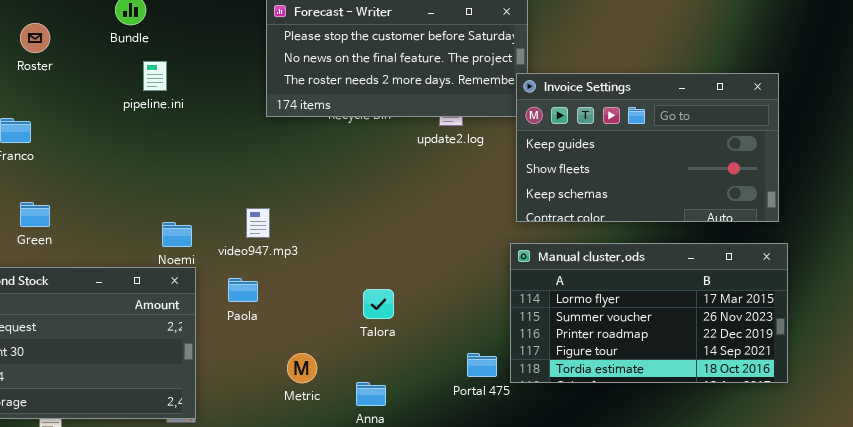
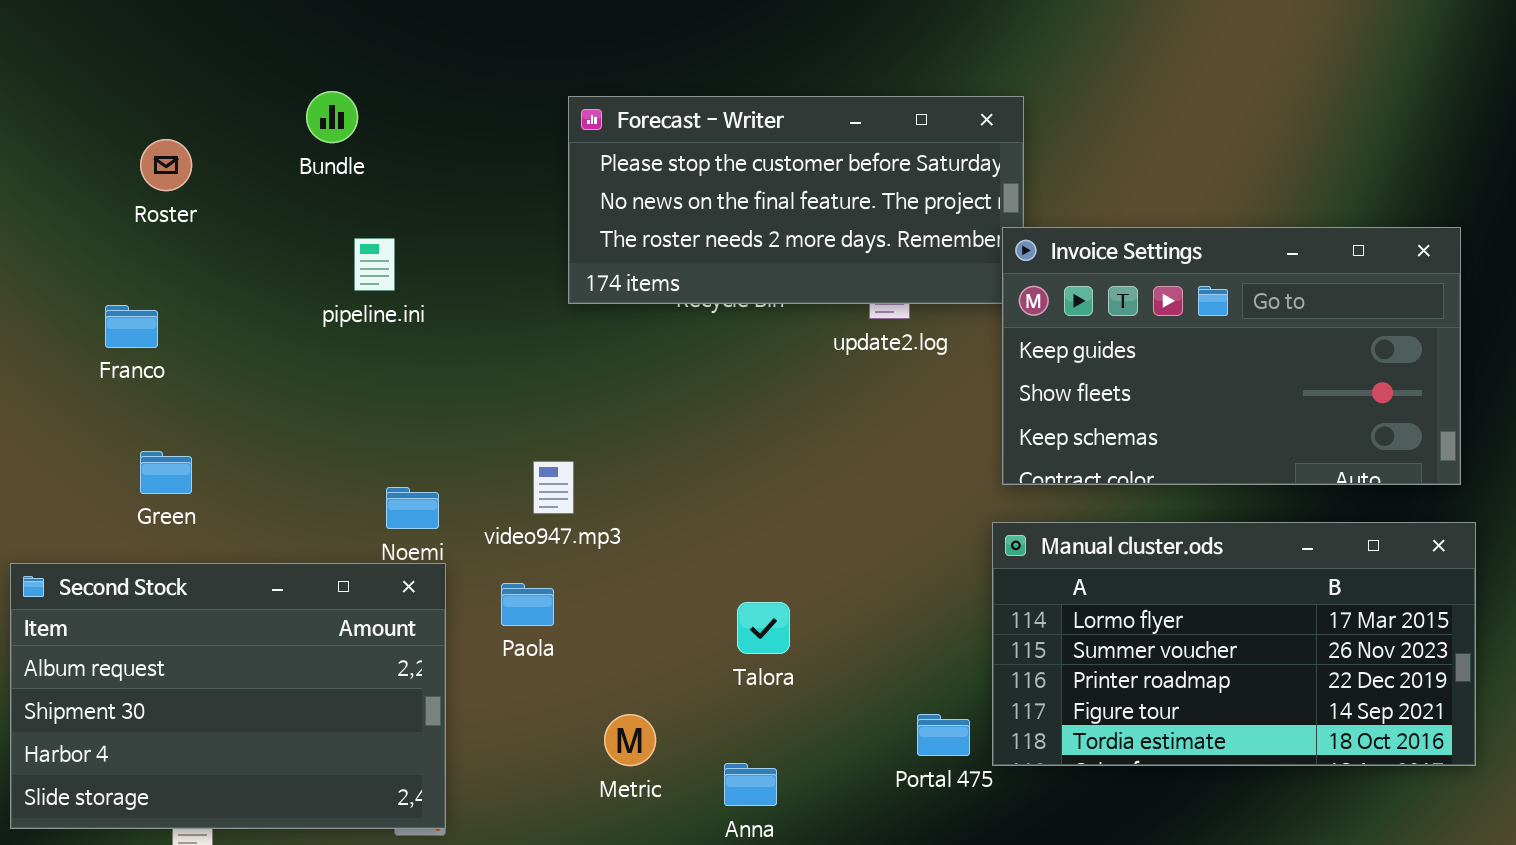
pipeline.ini: [143,61,167,91] -> [354,238,395,291], moved

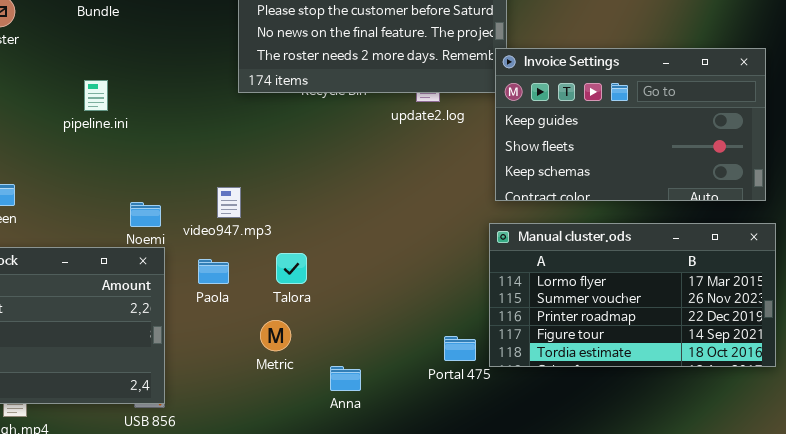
pipeline.ini: [354,238,395,291] -> [84,80,108,111], moved
Talora: [737,602,790,654] -> [276,253,307,284], moved
Metric: [604,714,656,766] -> [260,320,291,351], moved

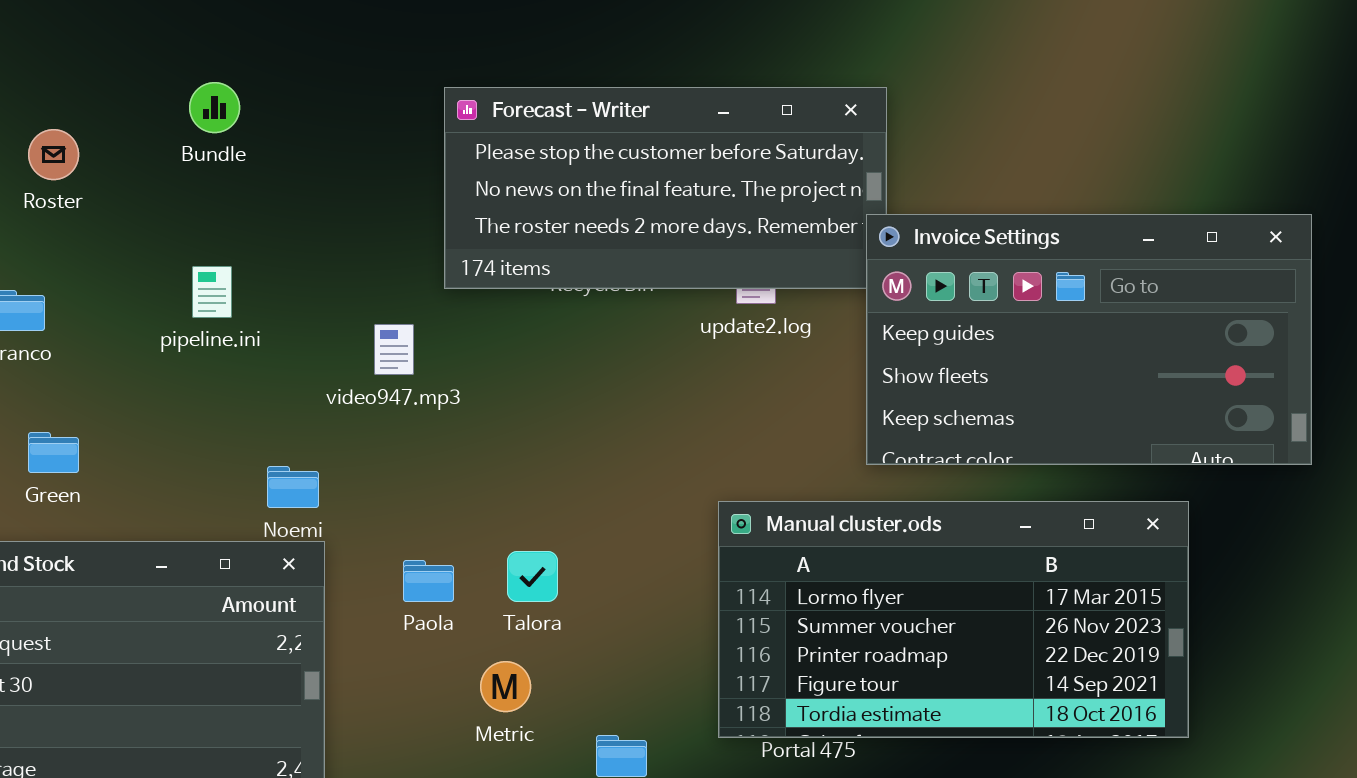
video947.mp3: [217,187,241,218] -> [374,324,414,375], moved
Manual cluster.ods: [489,223,776,367] -> [718,501,1189,738], moved
Paola: [198,259,229,284] -> [403,560,454,602], moved

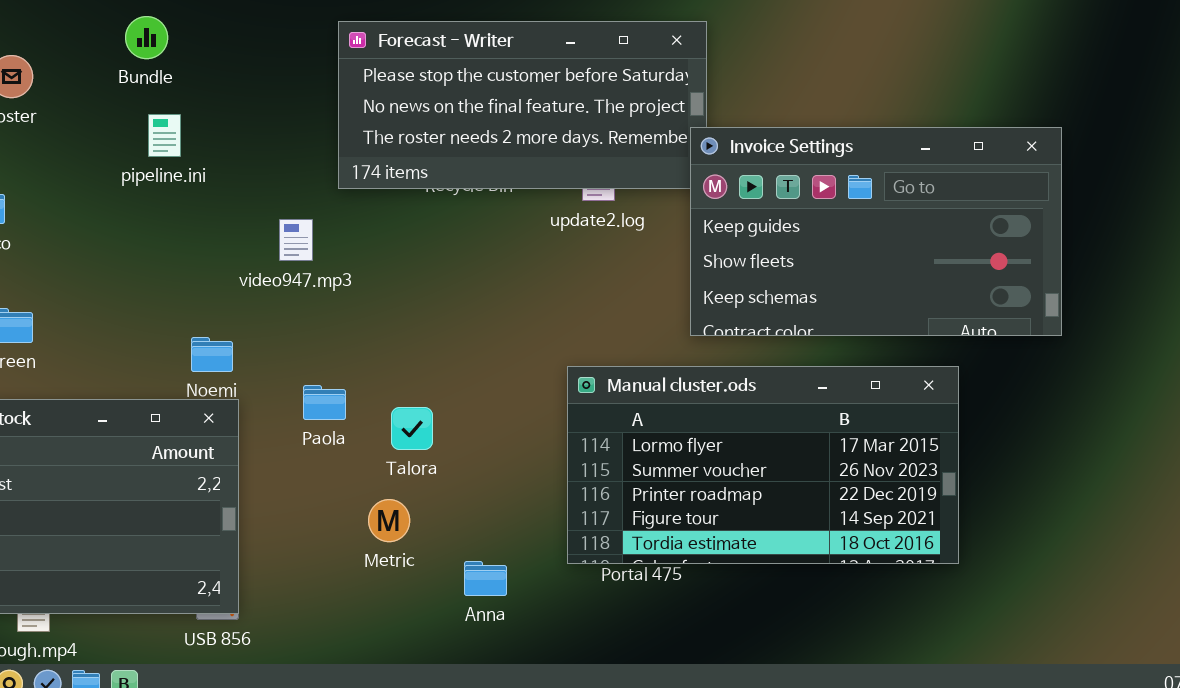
pipeline.ini: [192,266,232,318] -> [148,114,181,157], moved
Paola: [403,560,454,602] -> [303,385,346,420], moved

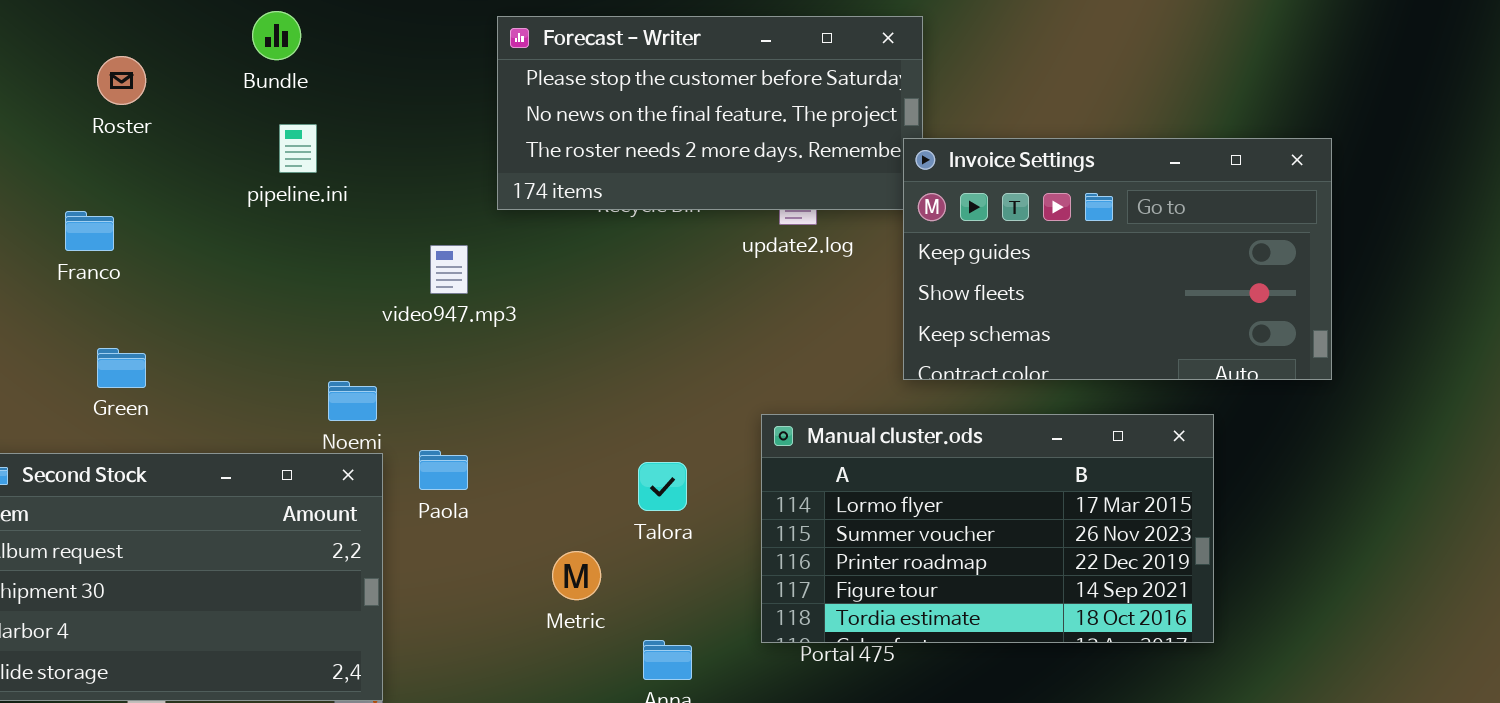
Paola: [303,385,346,420] -> [419,450,468,490], moved
Talora: [391,407,433,450] -> [638,462,687,511], moved
Metric: [368,499,410,542] -> [552,551,601,600], moved

